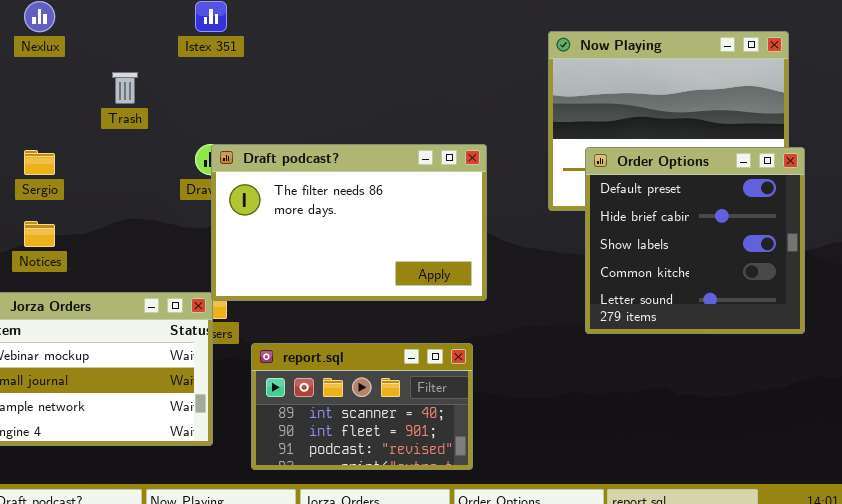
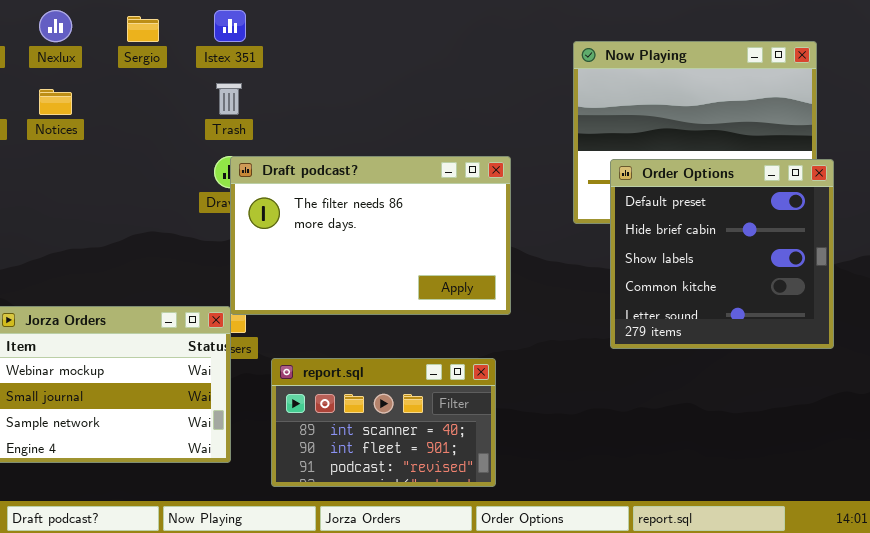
Trash: [112,72,138,104] -> [216,83,242,115], moved
Sergio: [24,150,55,175] -> [127,16,159,42], moved
Notices: [24,221,55,247] -> [39,89,72,115], moved

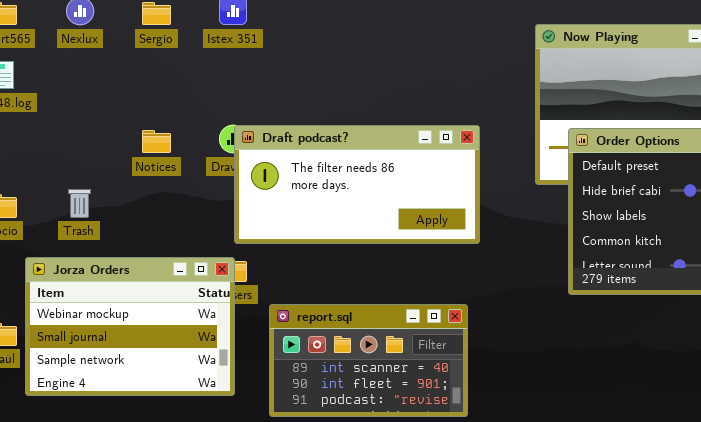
Trash: [216,83,242,115] -> [68,189,91,218], moved
Notices: [39,89,72,115] -> [142,130,171,153], moved
Draft podcast?: [230,156,511,315] -> [234,125,480,244], resized

